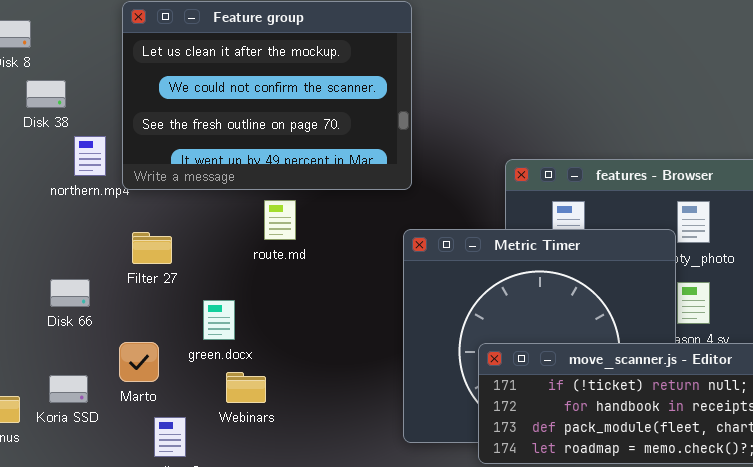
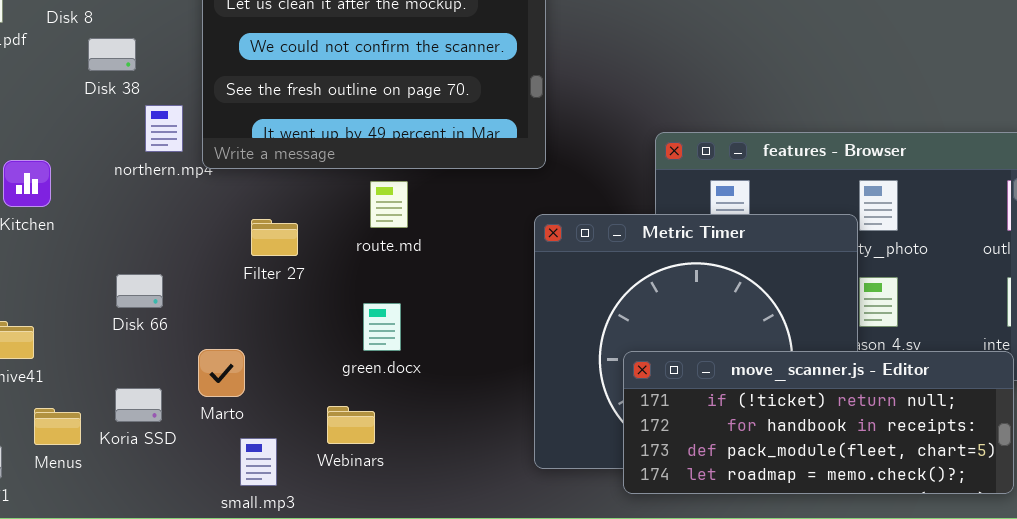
Filter 27: [132,232,172,264] -> [251,219,298,256], moved
green.docx: [203,300,235,340] -> [363,303,401,351], moved
Webinars: [226,372,266,403] -> [327,406,375,444], moved

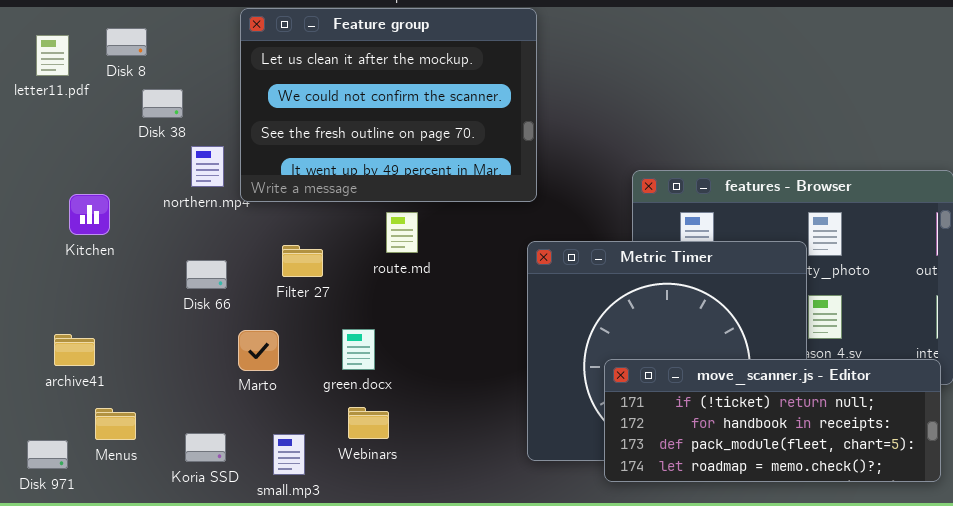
Disk 66: [116,274,163,308] -> [186,260,227,289], moved
green.docx: [363,303,401,351] -> [342,329,375,370], moved
Marto: [198,349,245,397] -> [238,330,279,371], moved
Koria SSD: [115,388,162,422] -> [185,433,226,462], moved

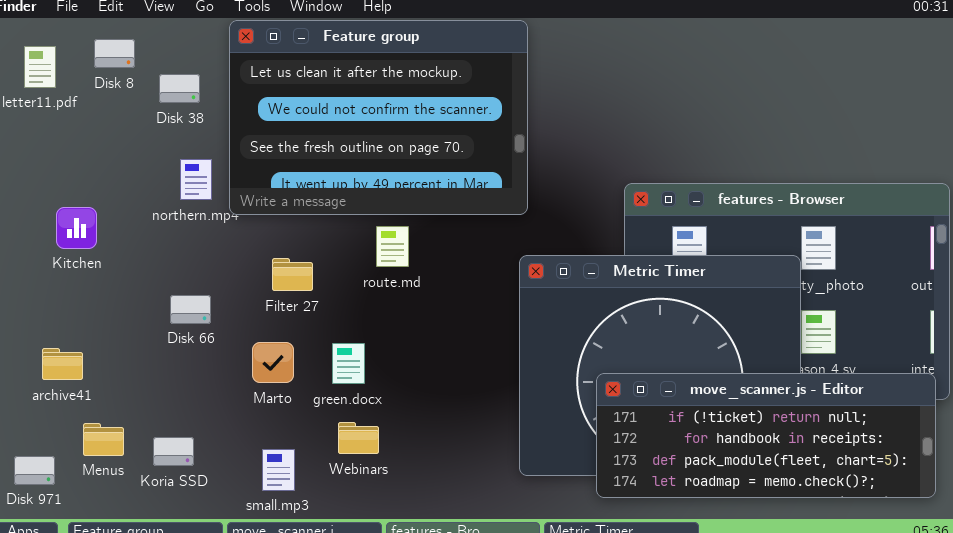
Disk 38: [142,89,183,118] -> [159,74,200,103], moved
Disk 66: [186,260,227,289] -> [170,295,211,324], moved
Marto: [238,330,279,371] -> [252,342,294,383], moved
Koria SSD: [185,433,226,462] -> [153,437,194,466], moved

